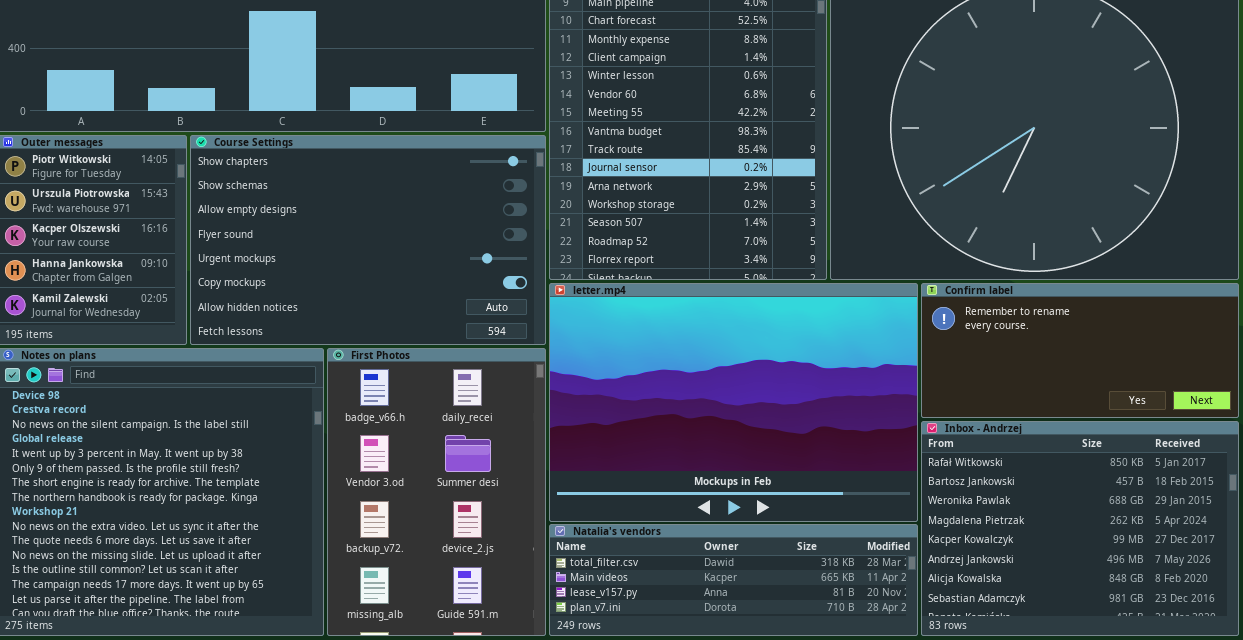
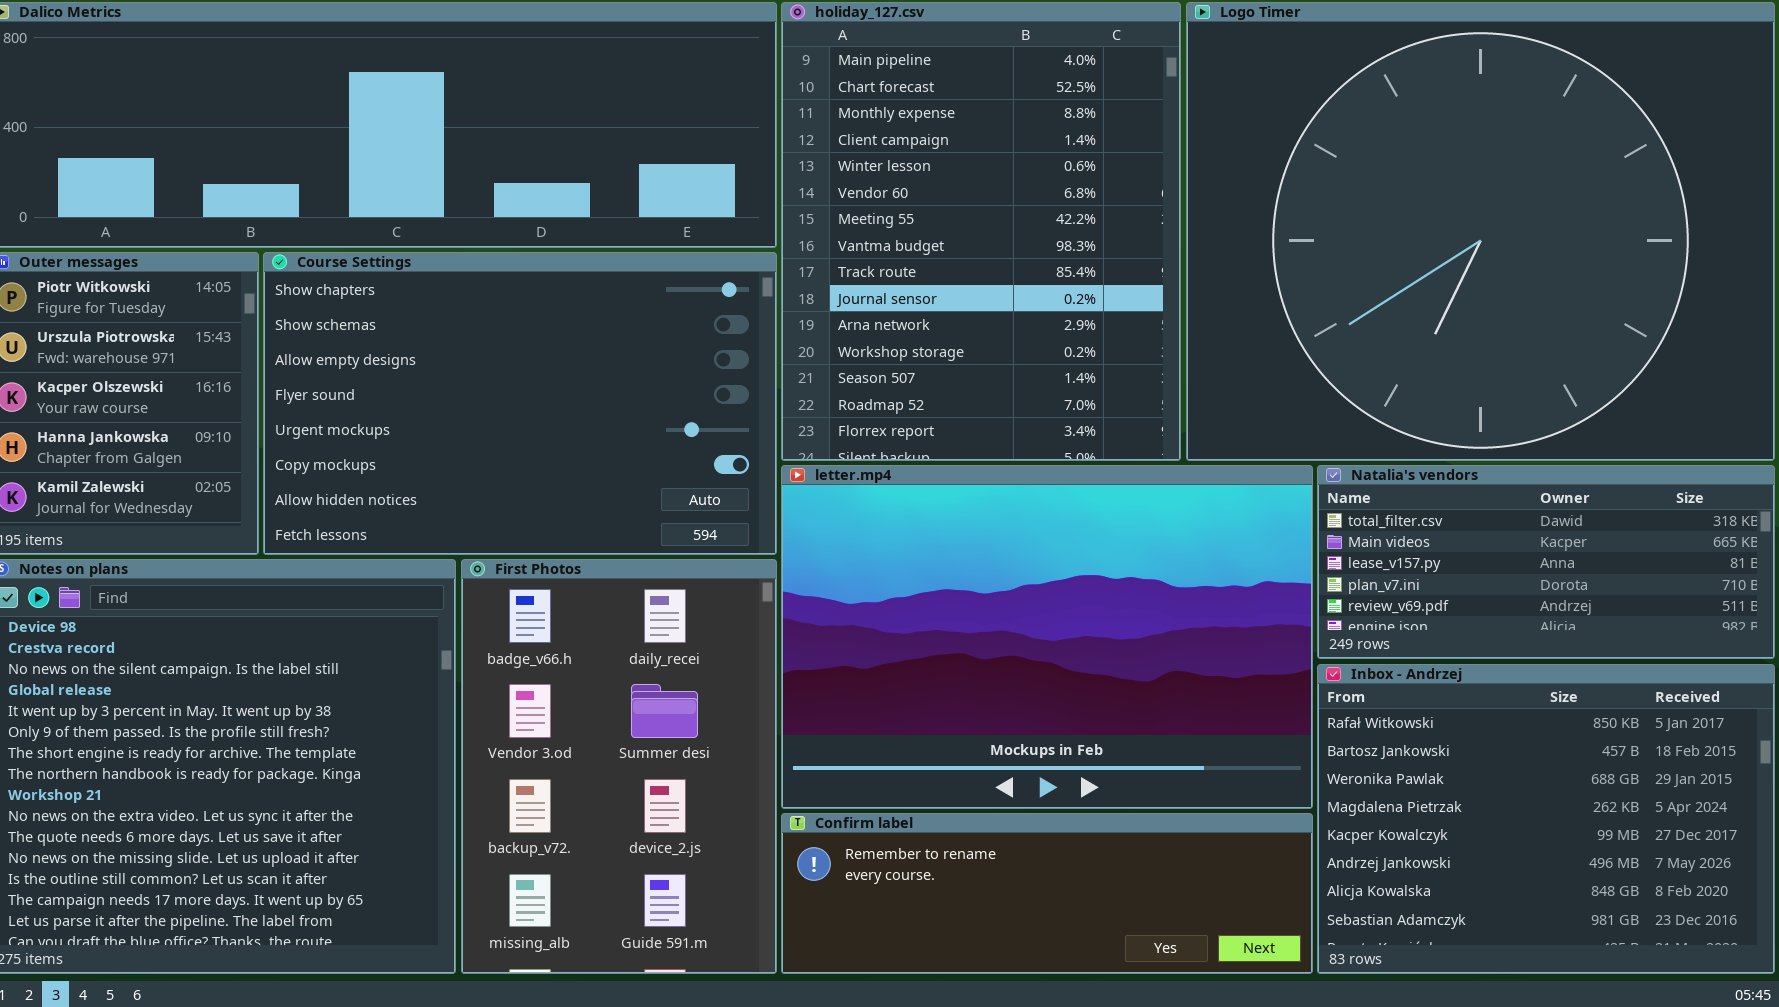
Confirm label: [921,283,1239,418] -> [781,813,1313,974], moved, resized
Natalia's vendors: [549,524,918,636] -> [1317,465,1775,659], moved, resized

